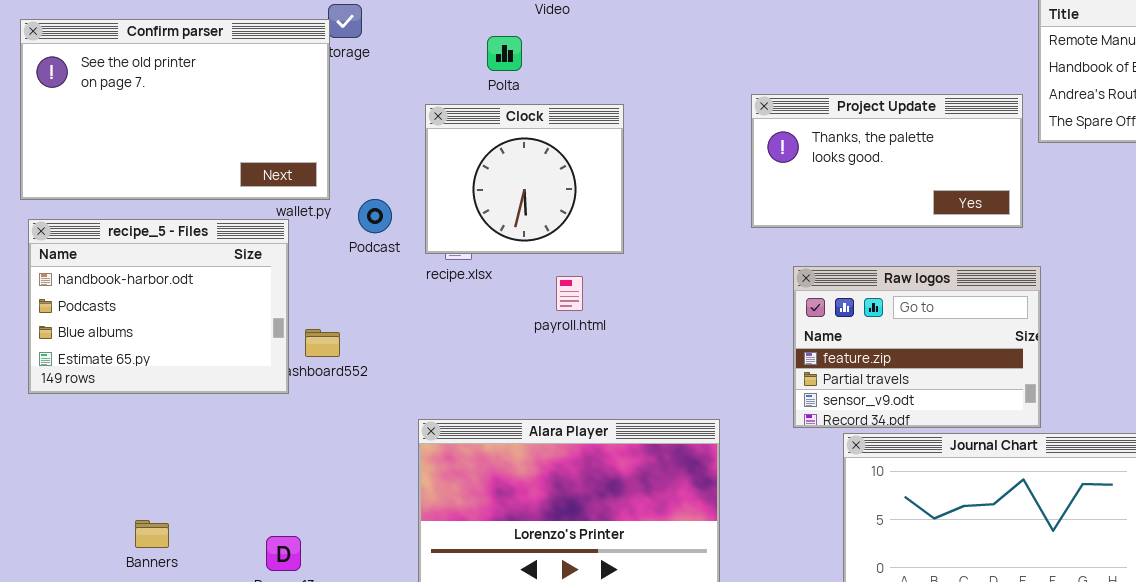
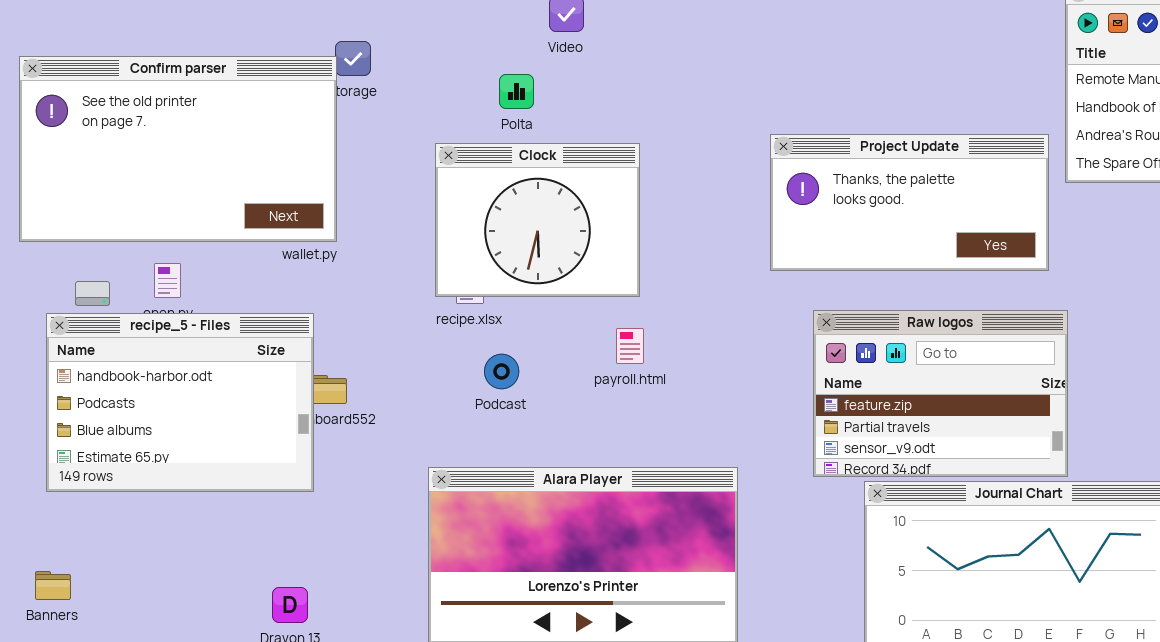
Podcast: [358,199,392,233] -> [484,354,519,389], moved
recipe_5 - Files: [28,219,289,394] -> [46,313,314,492], moved
payroll.html: [556,276,583,311] -> [616,328,644,364], moved
Banners: [135,520,169,548] -> [35,571,71,600], moved

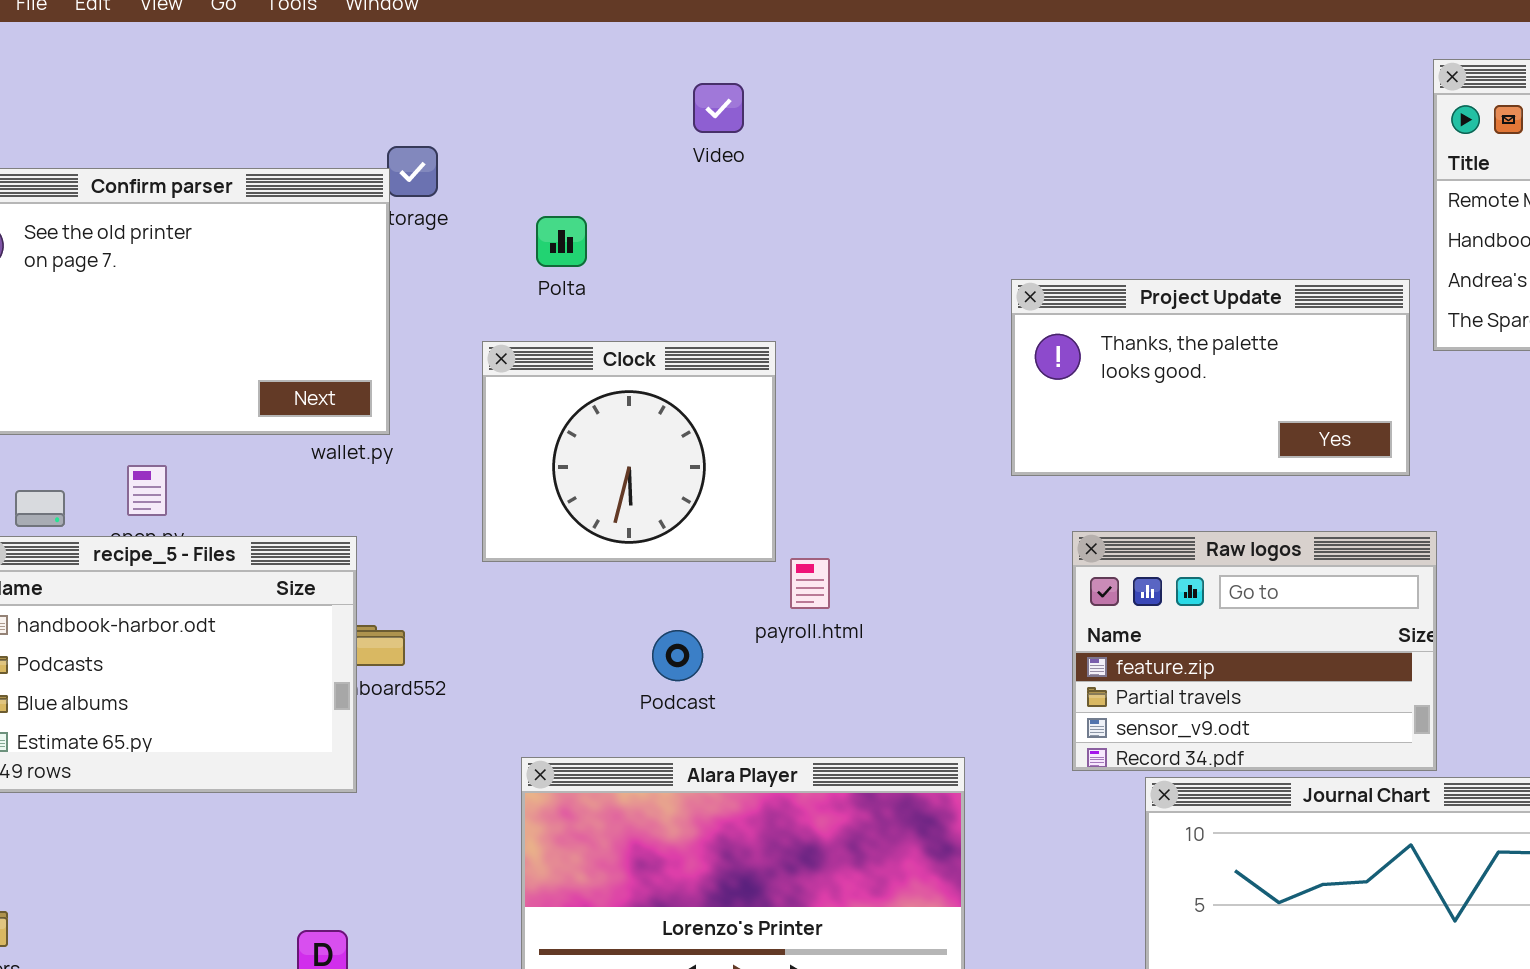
Polta: [499,74,534,109] -> [536,216,587,267], moved
Clock: [435,143,640,297] -> [482,341,776,562], moved
Podcast: [484,354,519,389] -> [652,630,703,681], moved

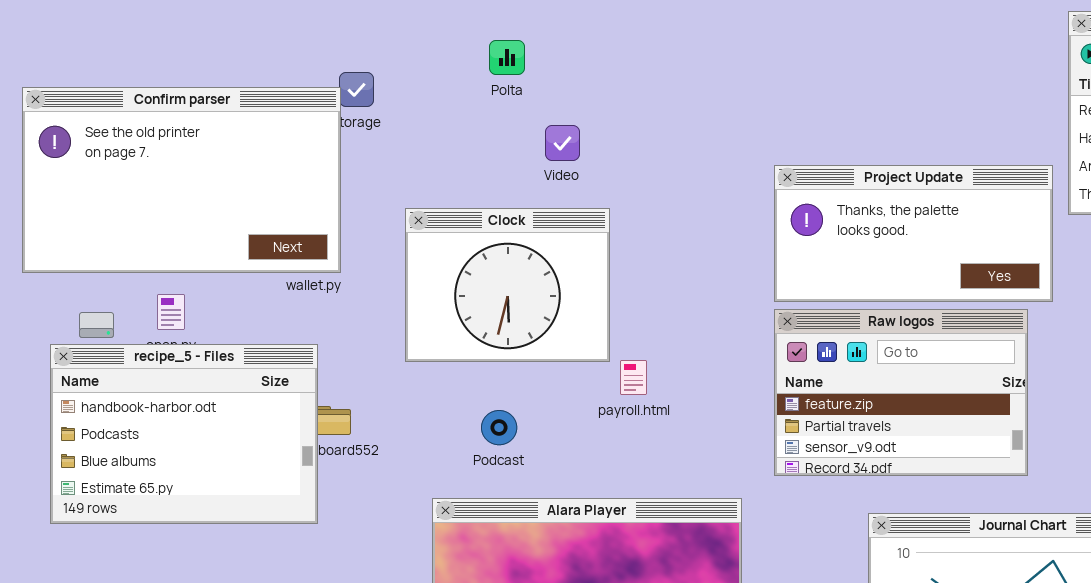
Video: [693,83,744,133] -> [545,125,580,161], moved
Polta: [536,216,587,267] -> [489,40,525,75], moved
Raw logos: [1072,531,1437,771] -> [774,309,1028,476], moved
Podcast: [652,630,703,681] -> [481,410,517,445], moved

